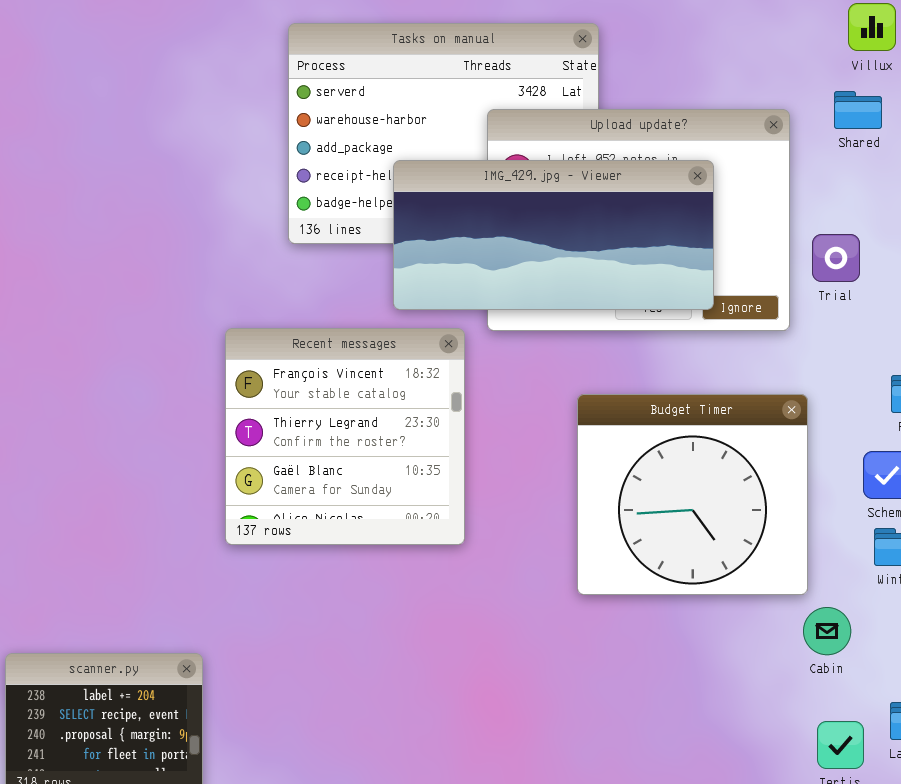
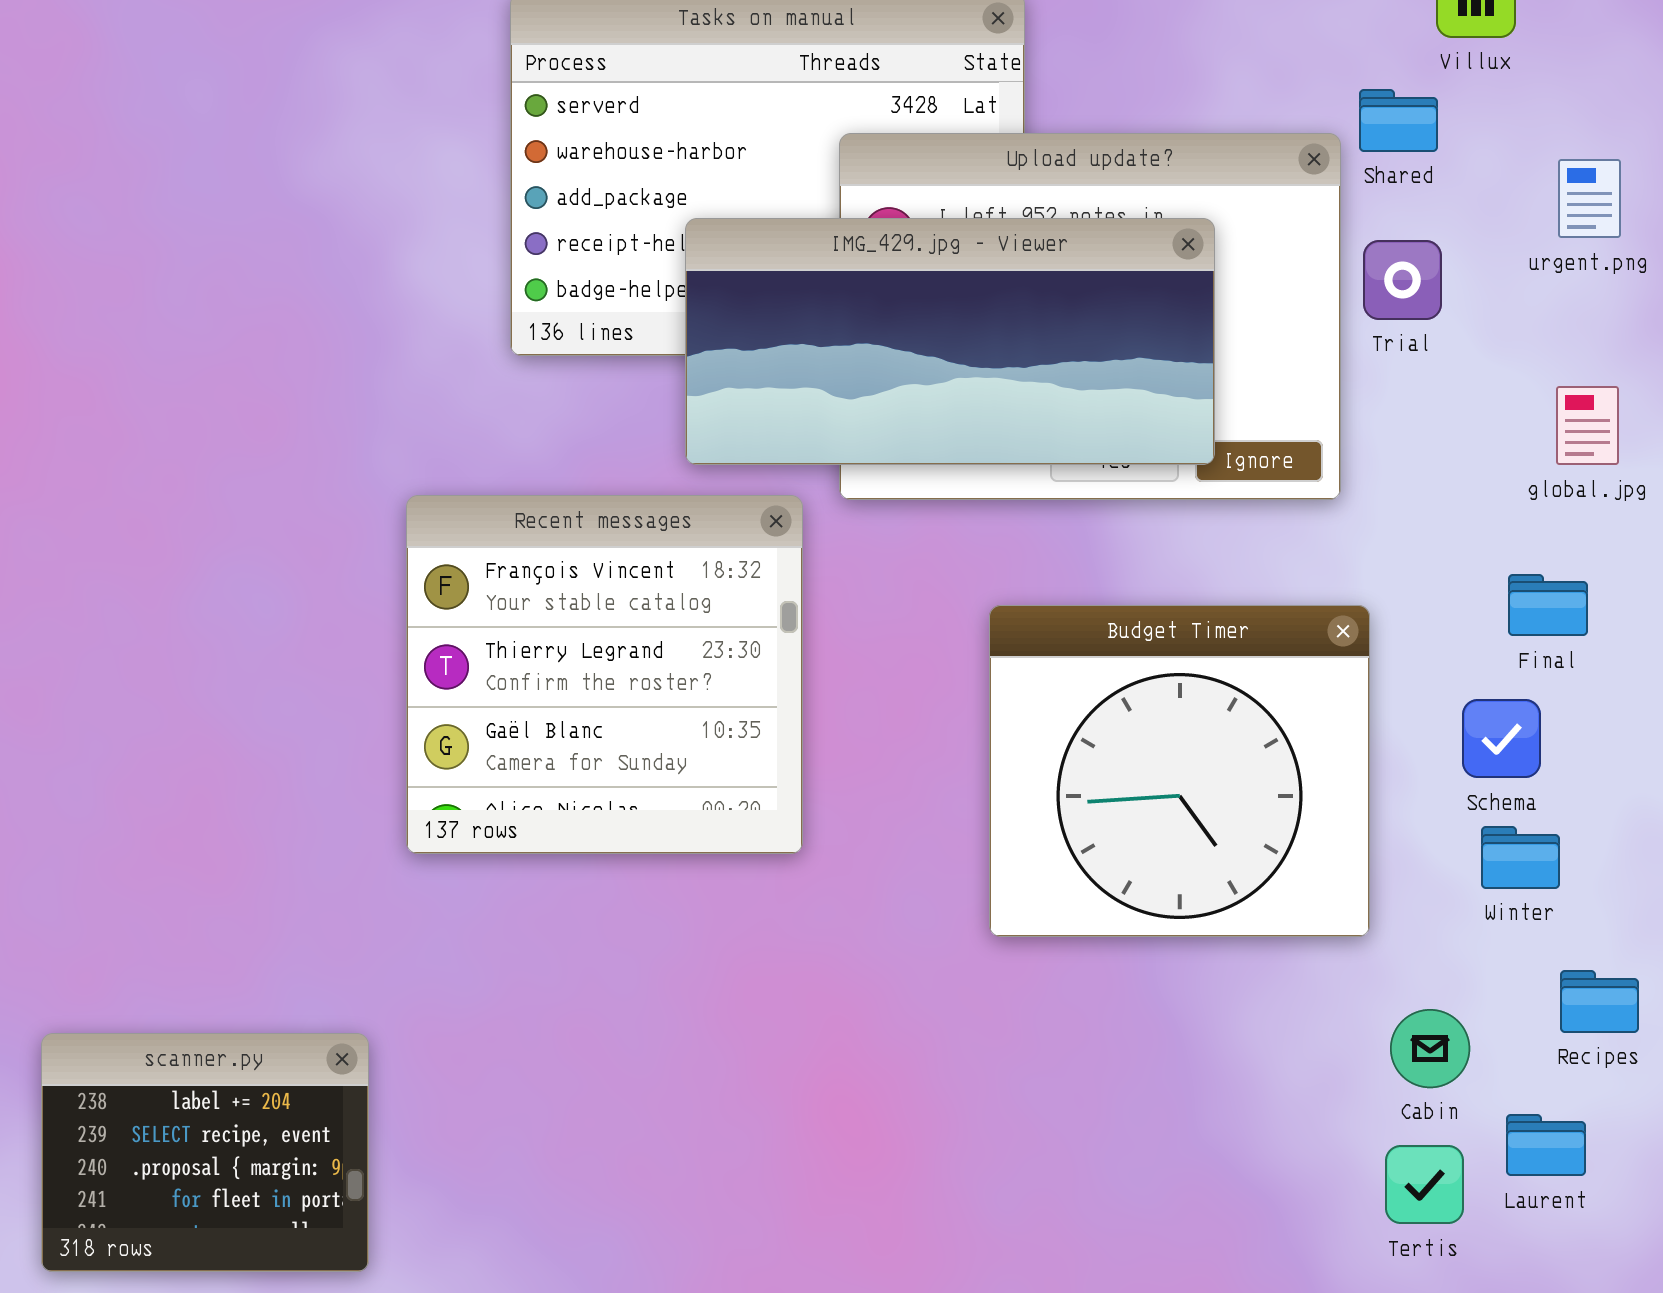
Shared: [834,91,882,129] -> [1359,89,1438,152], moved
Trial: [812,234,860,282] -> [1363,240,1442,320], moved
Cabin: [803,607,851,655] -> [1390,1009,1470,1088], moved

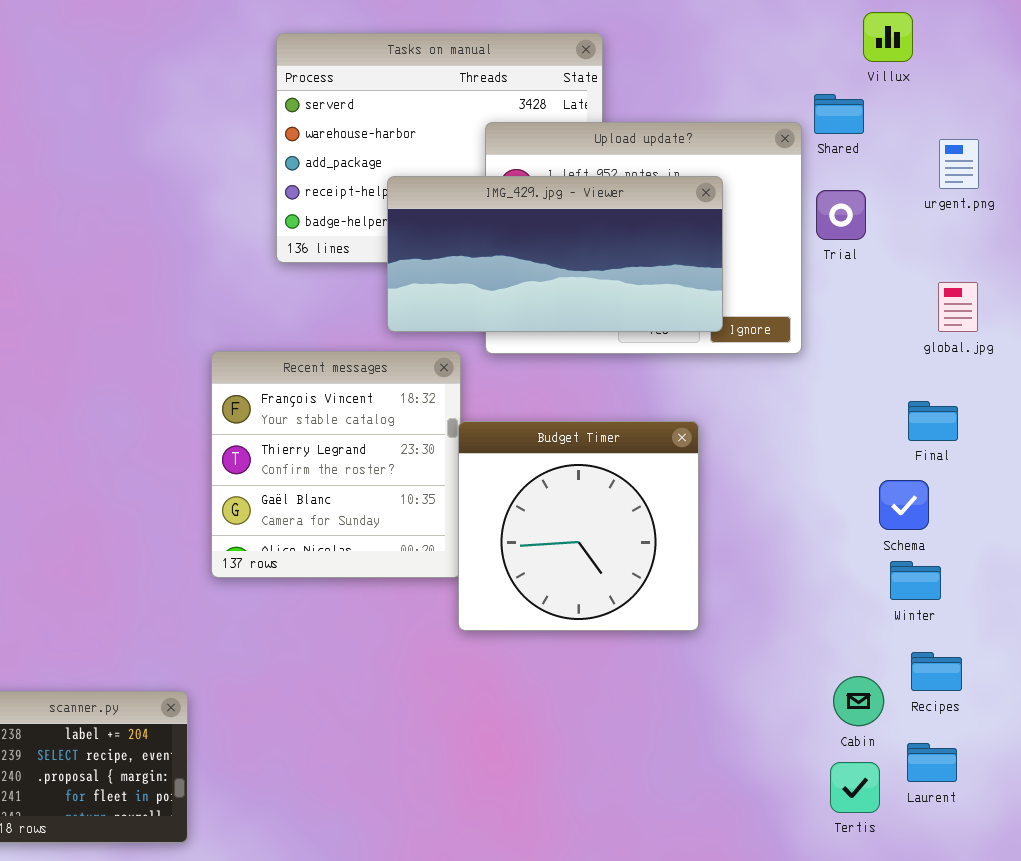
Budget Timer: [989,605,1370,937] -> [458,421,699,631], moved
Recipes: [1560,970,1639,1033] -> [911,652,962,691], moved

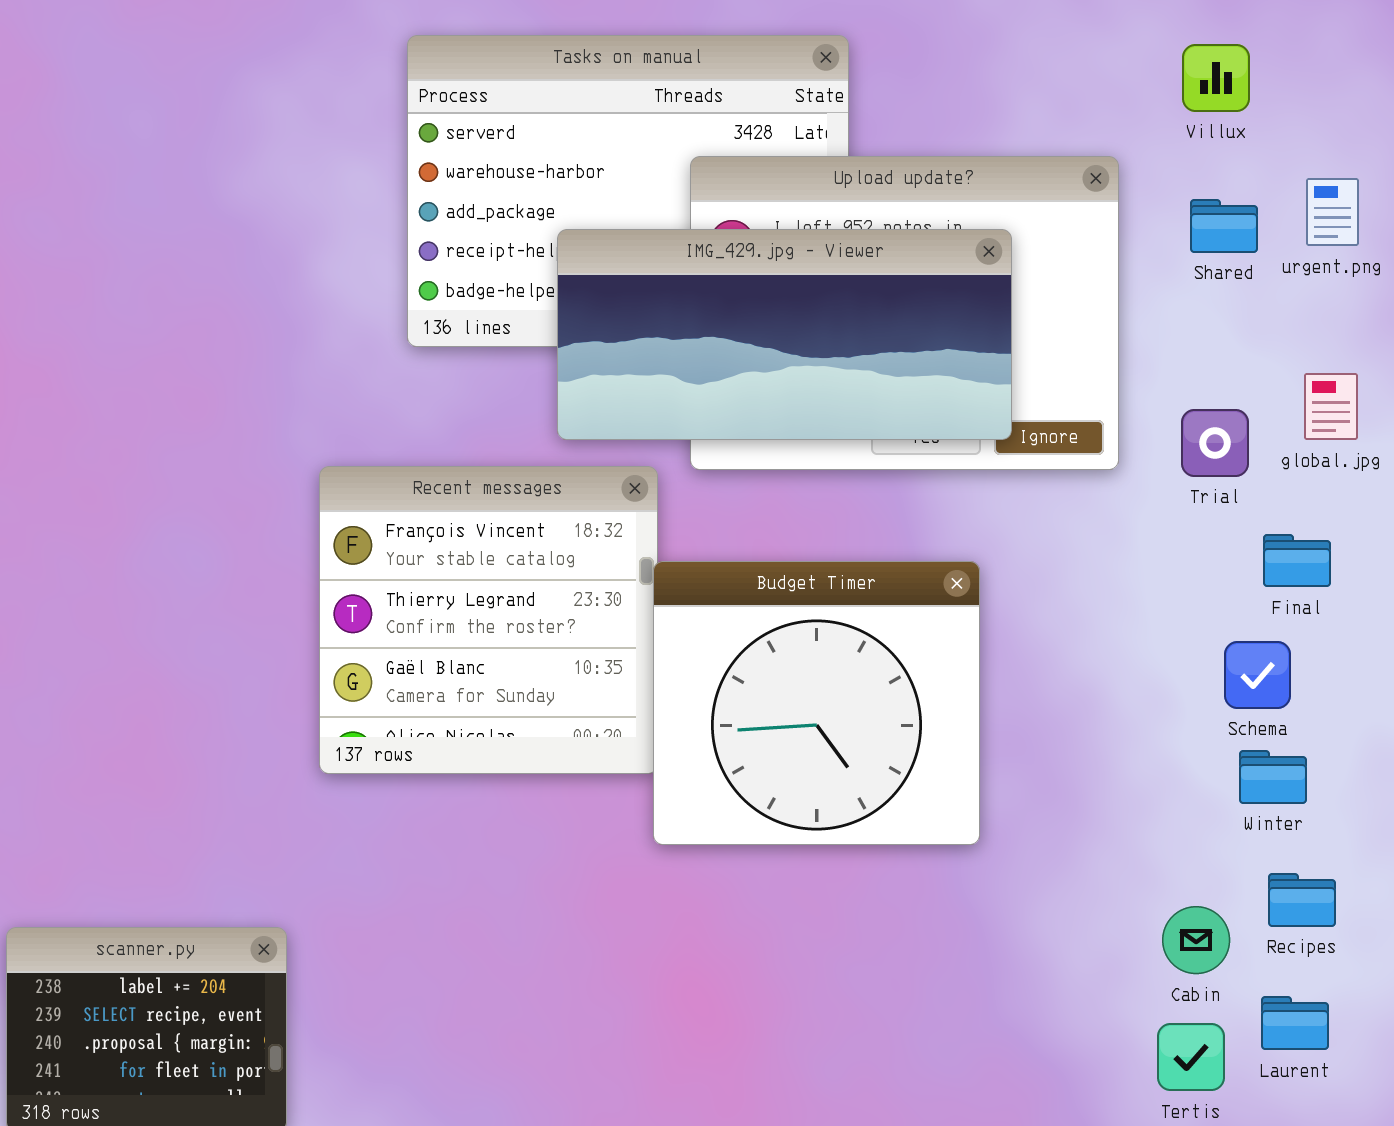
Villux: [863,12,913,62] -> [1182,44,1250,112], moved
Shared: [814,94,864,134] -> [1190,199,1258,253], moved
Trial: [816,190,866,240] -> [1181,409,1249,477], moved

